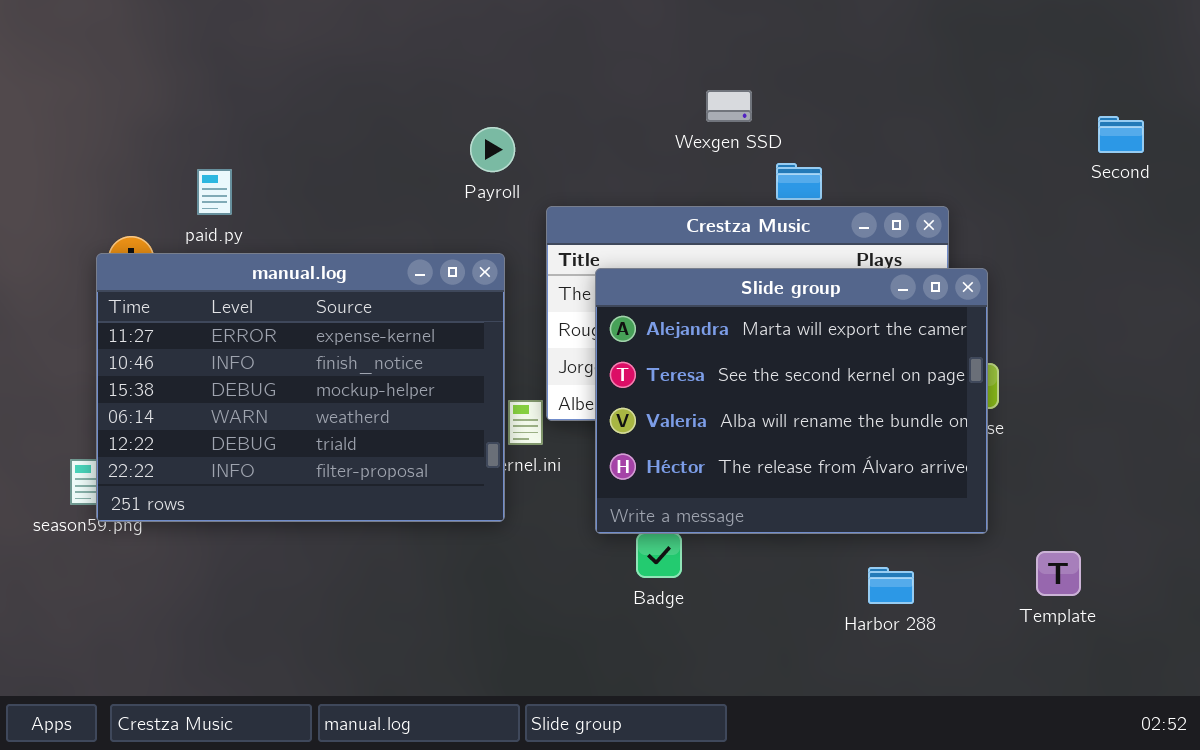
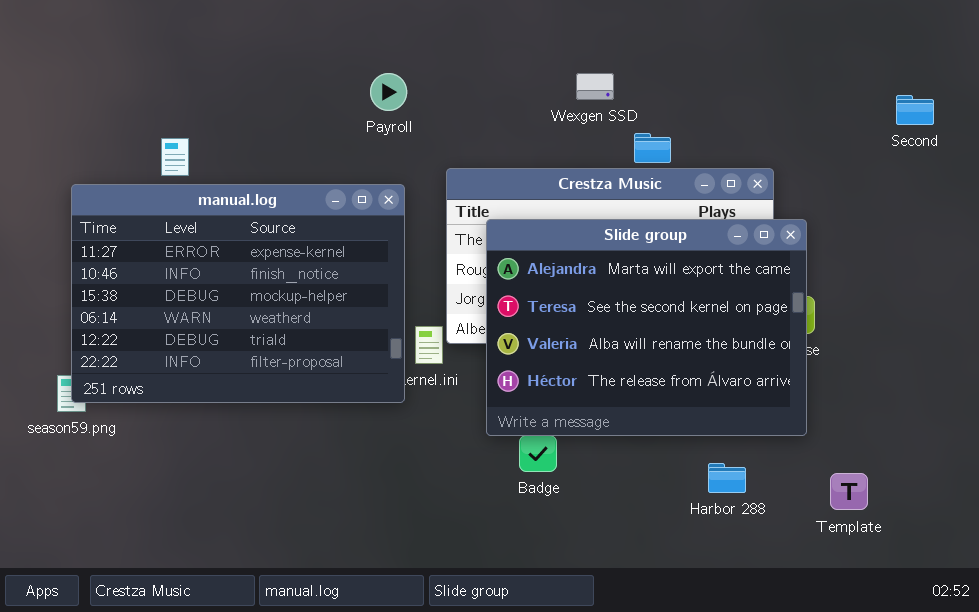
Payroll: [470,127,515,172] -> [370,73,407,111], moved
manual.log: [96,253,505,522] -> [71,184,405,403], moved
Template: [1036,551,1081,596] -> [830,473,868,510], moved

